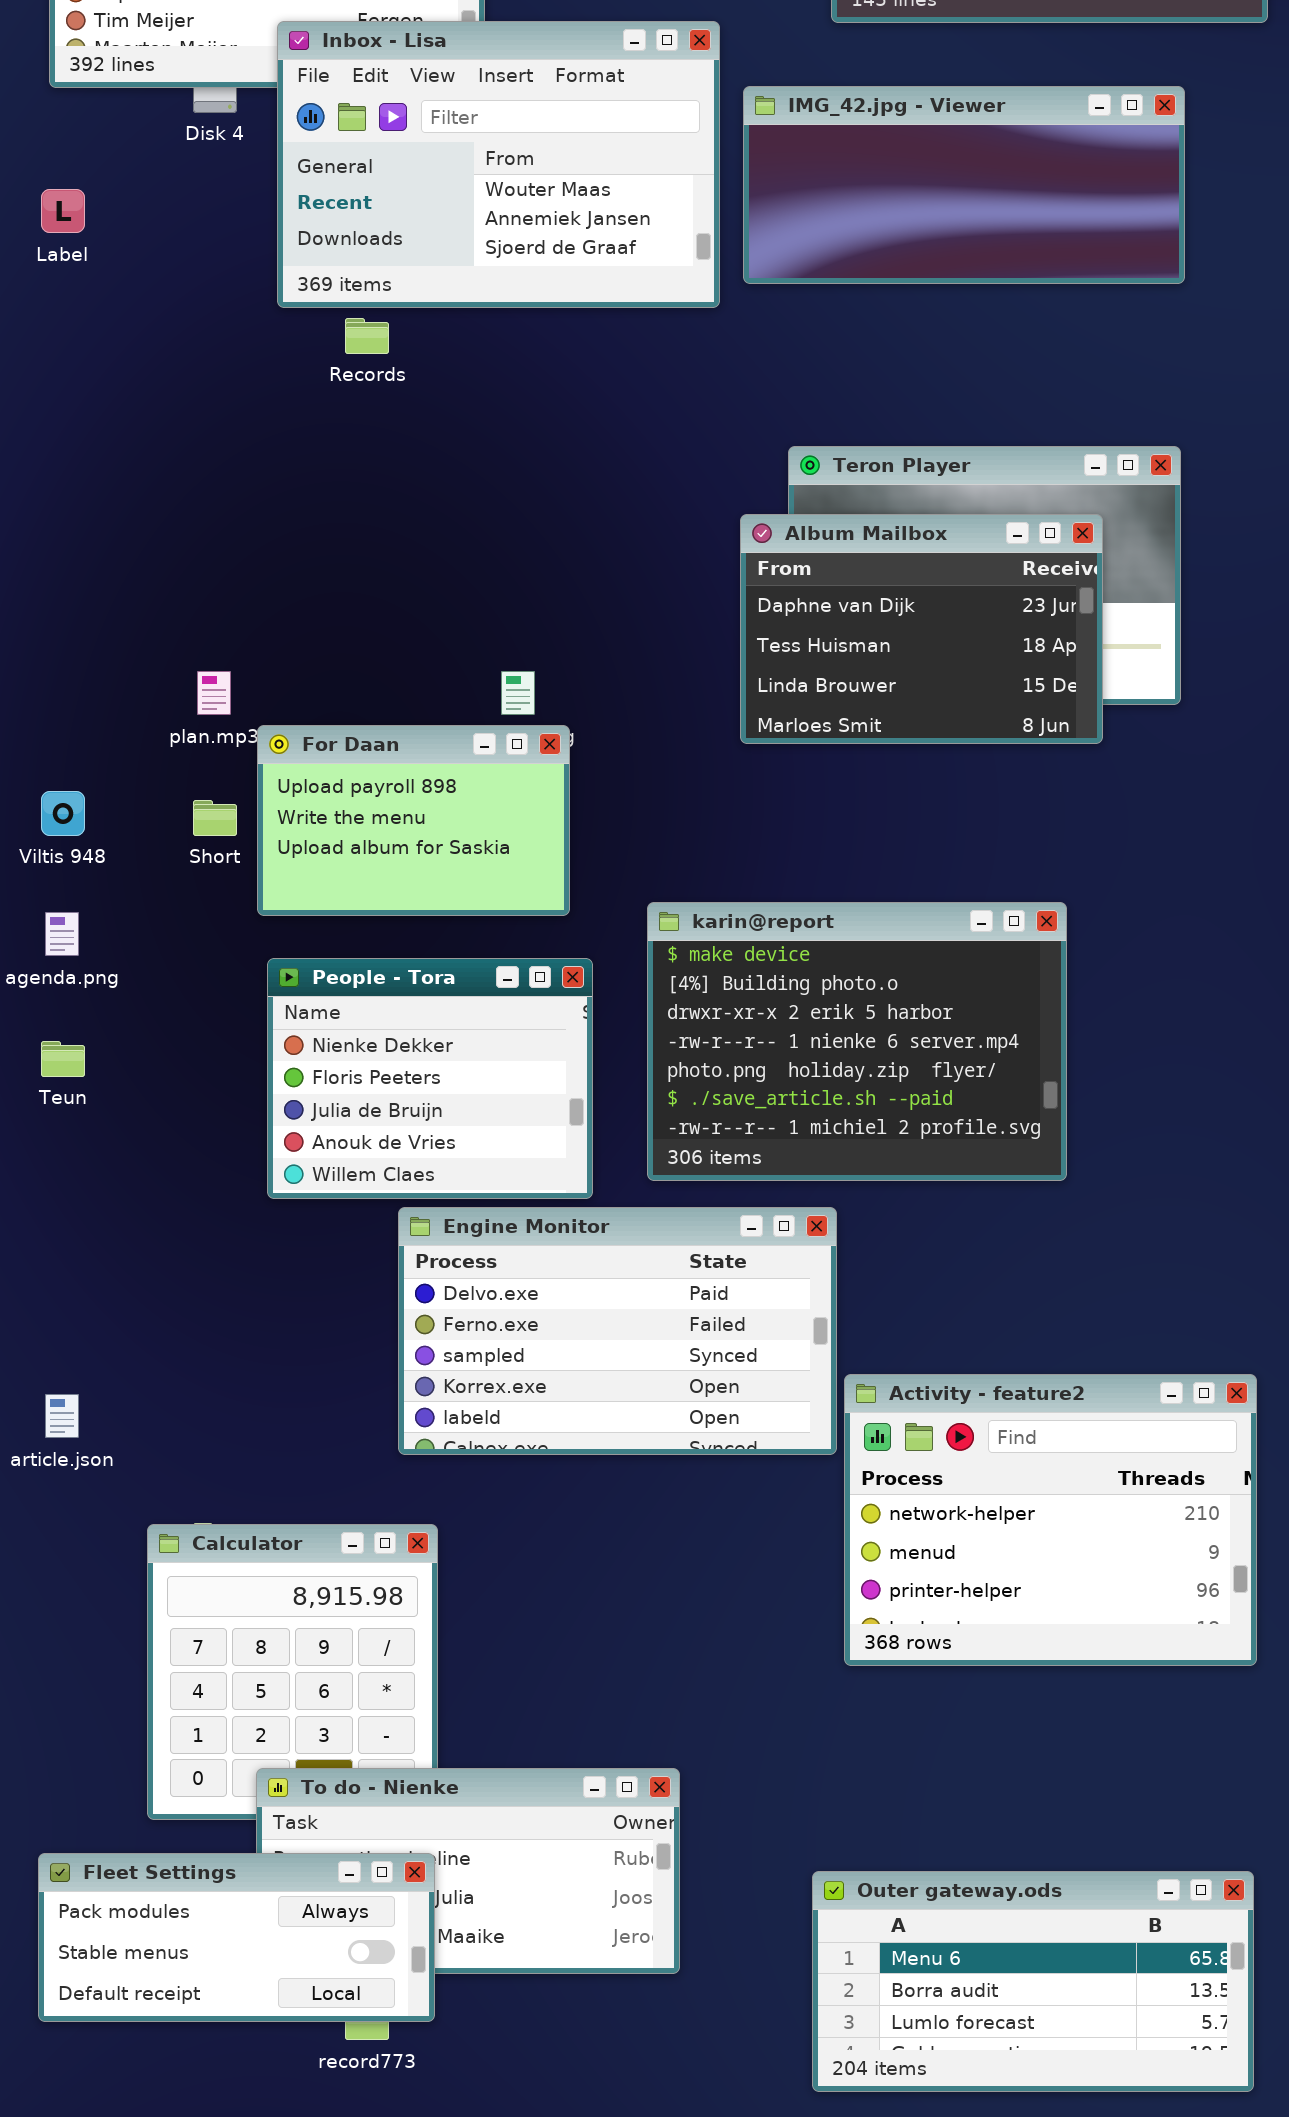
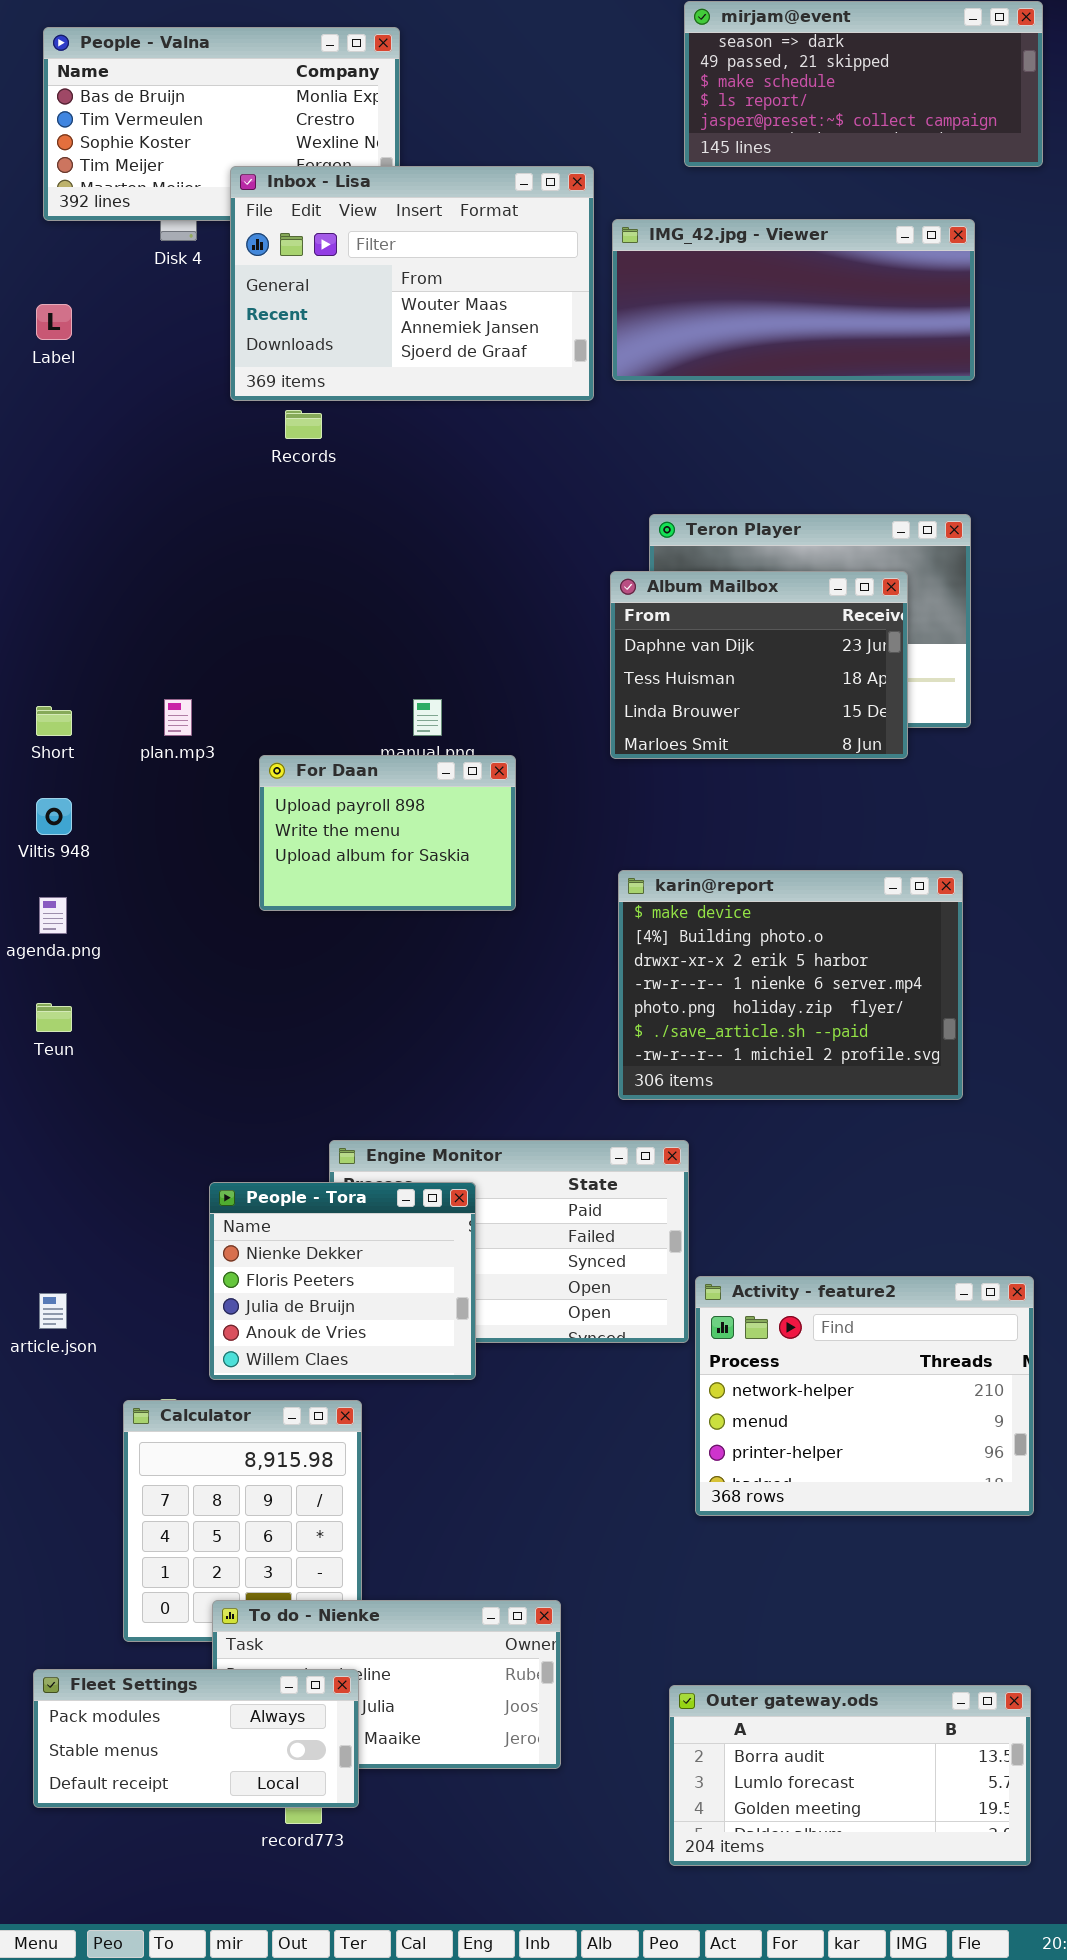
For Daan: [257,725,570,916] -> [259,755,516,911], moved
Short: [193,800,237,836] -> [36,706,72,736], moved
karin@report: [647,902,1067,1181] -> [618,870,963,1100], moved
People - Tora: [267,958,593,1199] -> [209,1182,476,1380], moved
Outer gateway.ods: [812,1871,1254,2092] -> [669,1685,1031,1866], scrolled down 1 row

